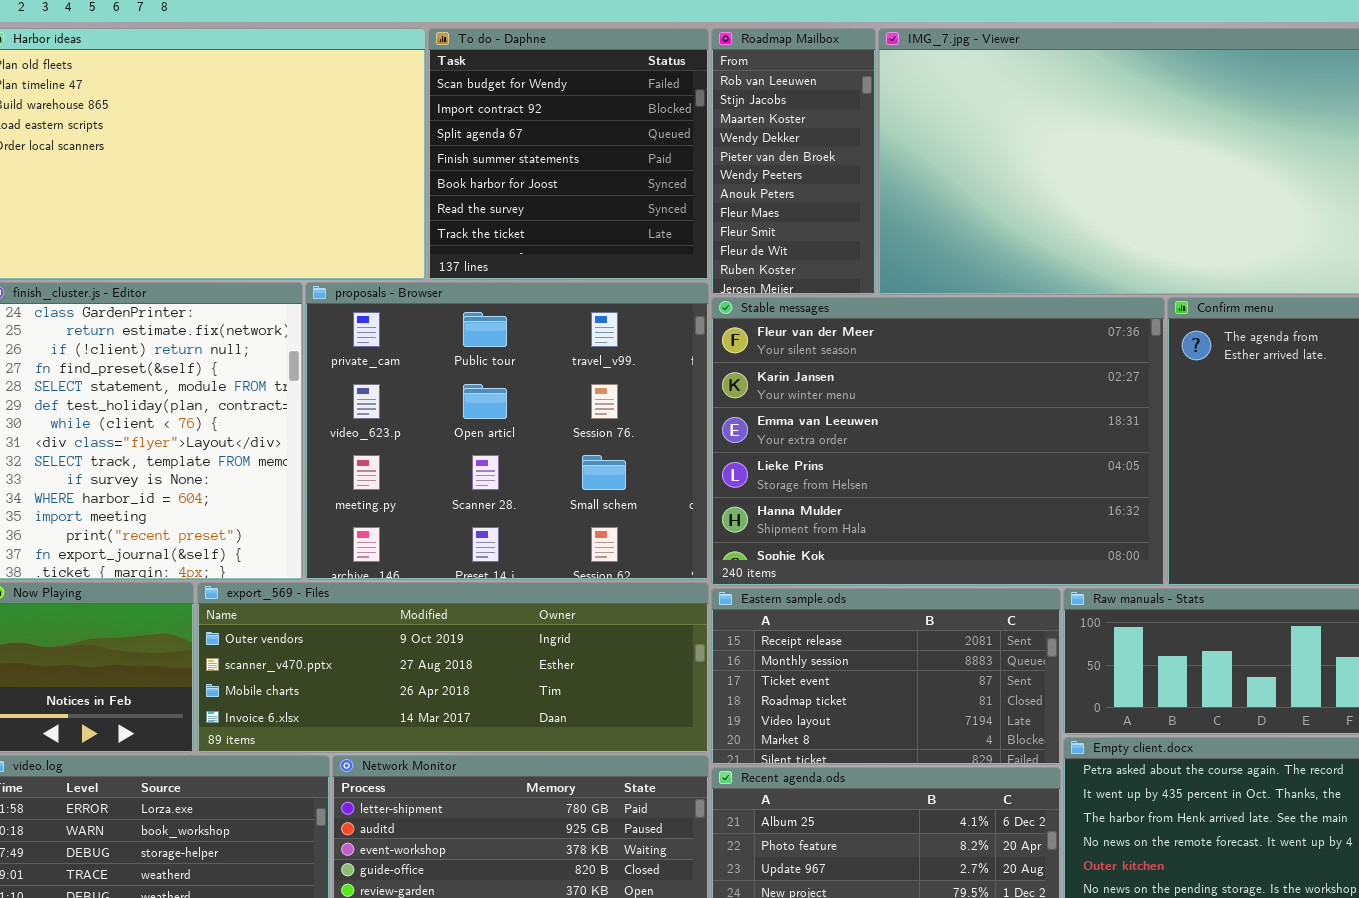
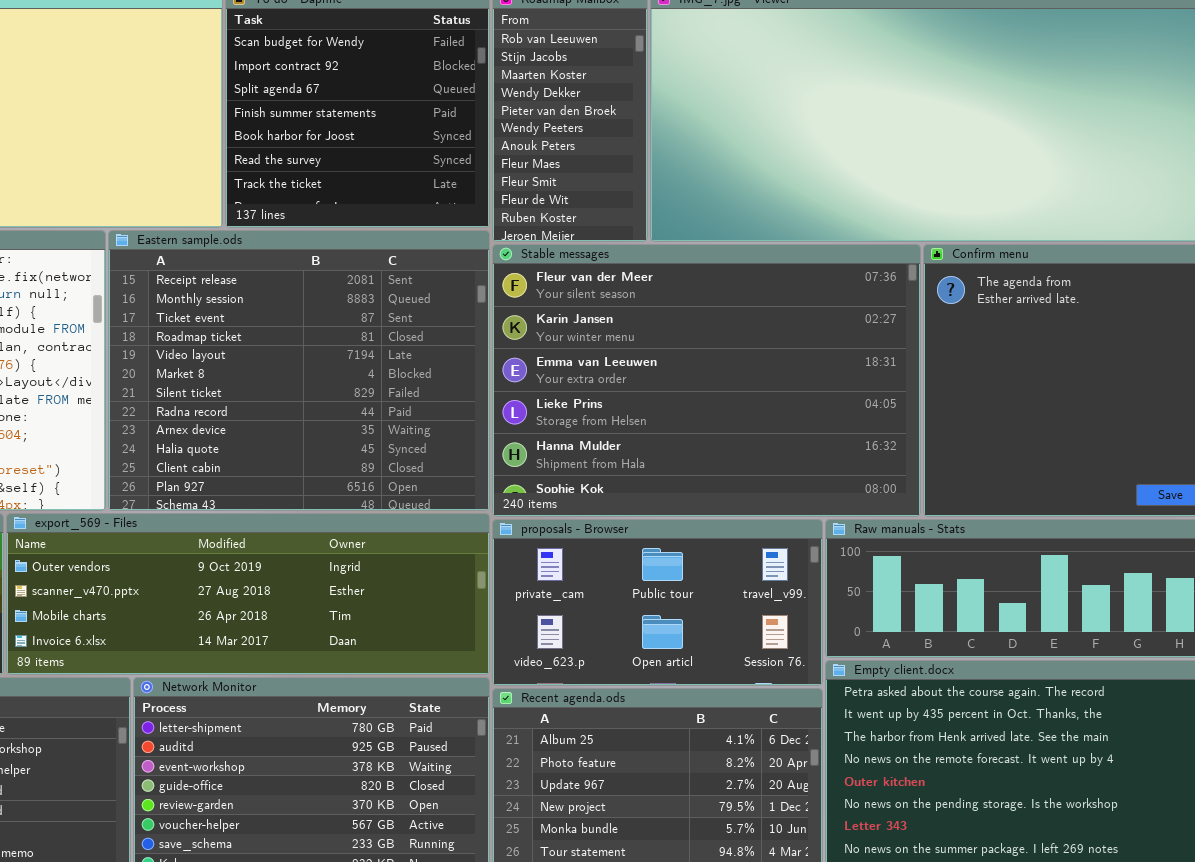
proposals - Browser: [305,282,709,580] -> [492,519,823,686], moved, resized
Eastern sample.ods: [711,588,1061,765] -> [108,230,490,511], moved, resized

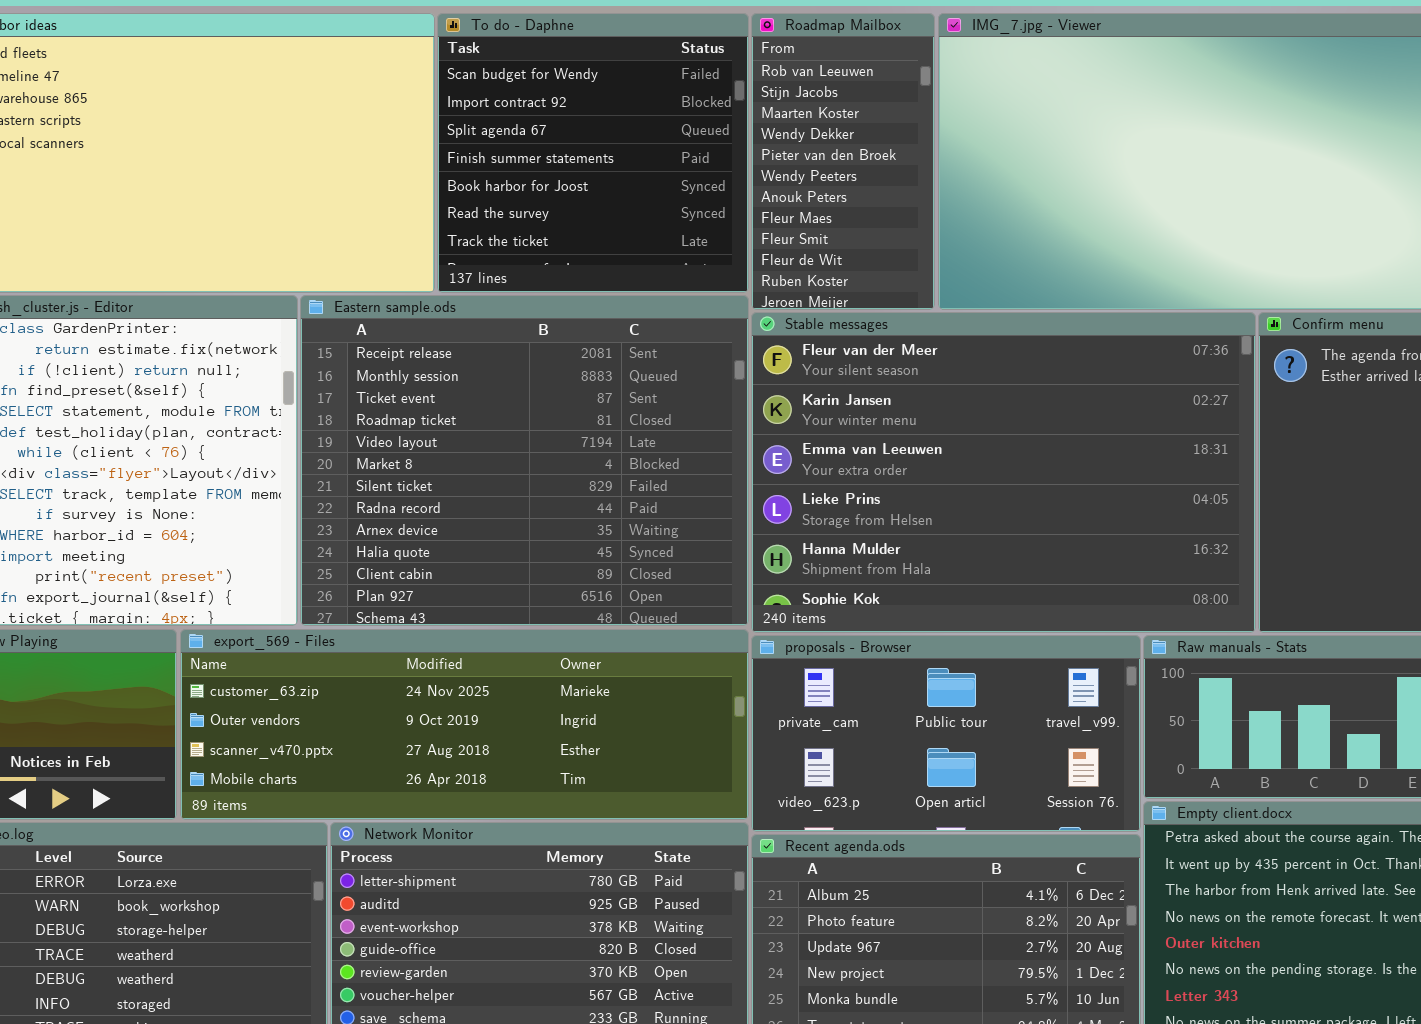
export_569 - Files: [6,513,490,675] -> [180,629,749,820], scrolled up 1 row

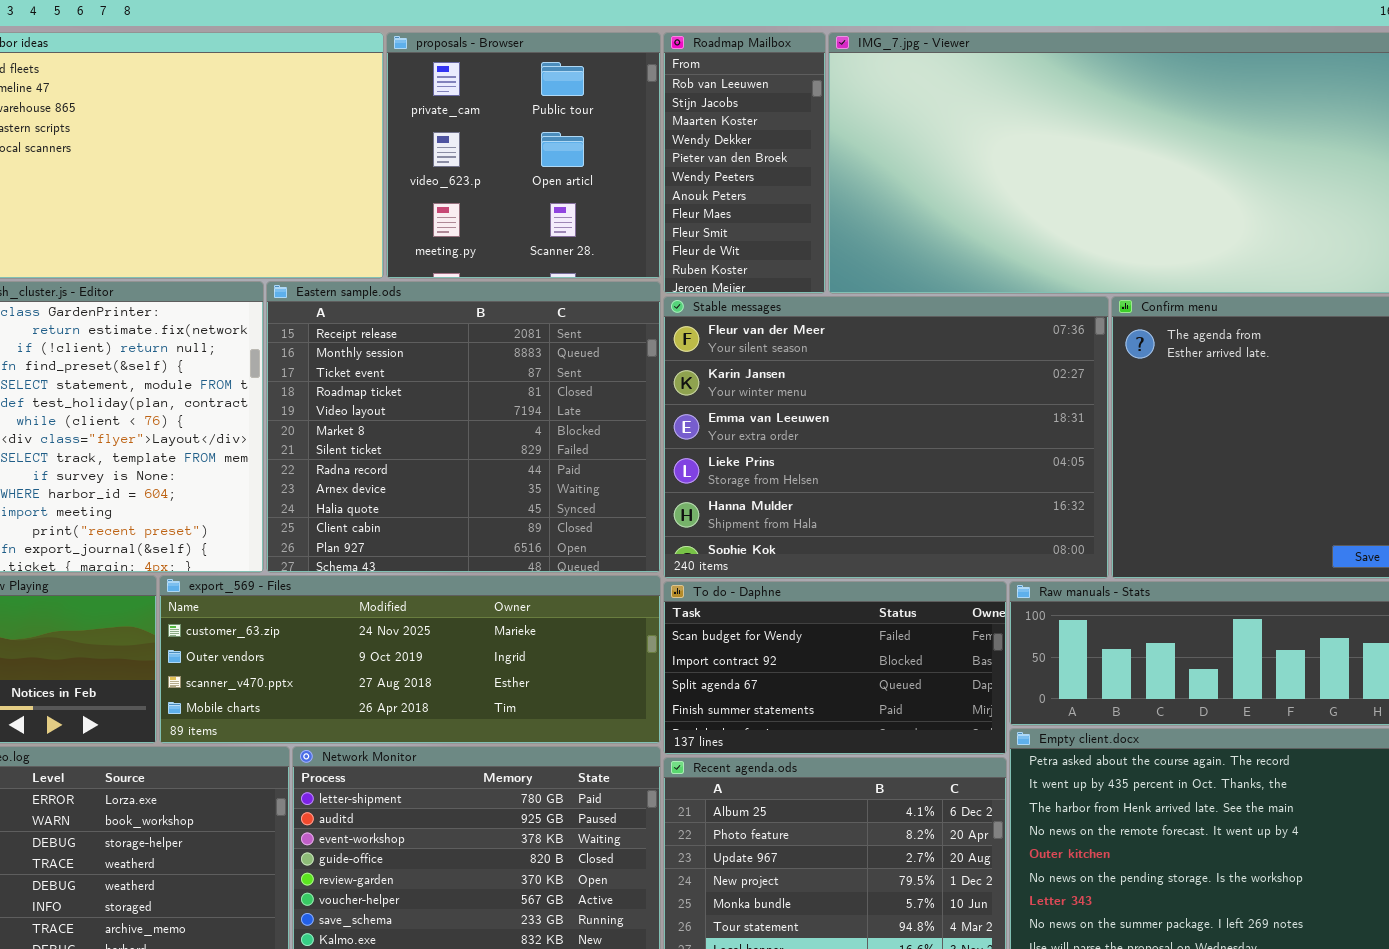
To do - Daphne: [437,13,749,293] -> [663,581,1007,755], moved, resized
proposals - Browser: [751,635,1141,832] -> [386,32,661,279], moved, resized

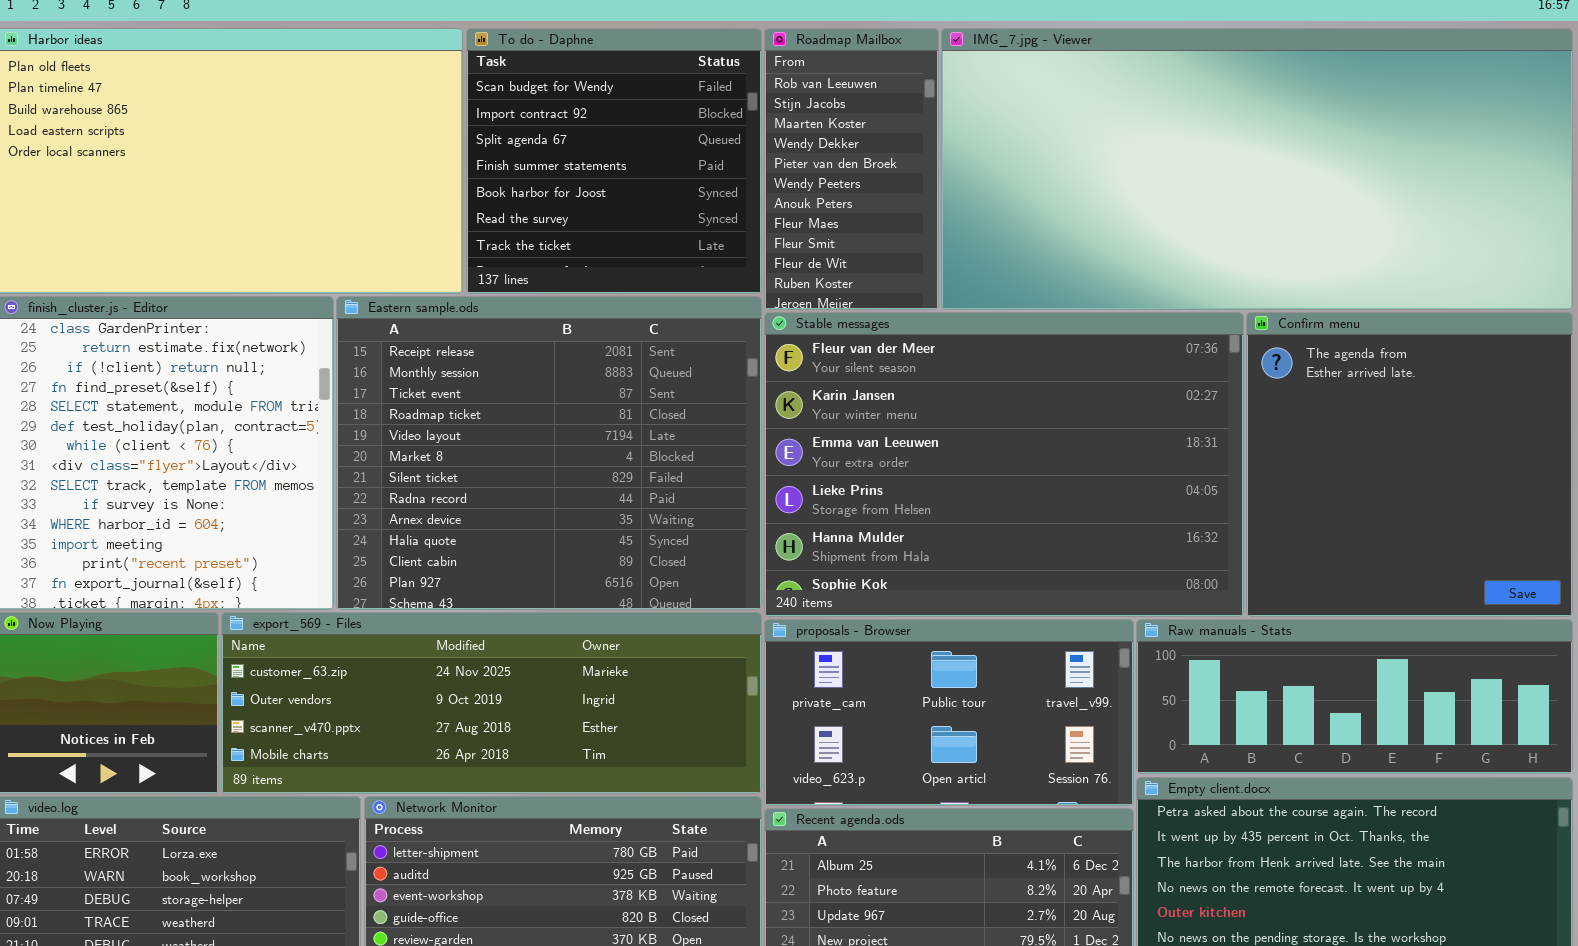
proposals - Browser: [386,32,661,279] -> [764,619,1134,806], moved, resized
To do - Daphne: [663,581,1007,755] -> [466,28,762,294], moved, resized

